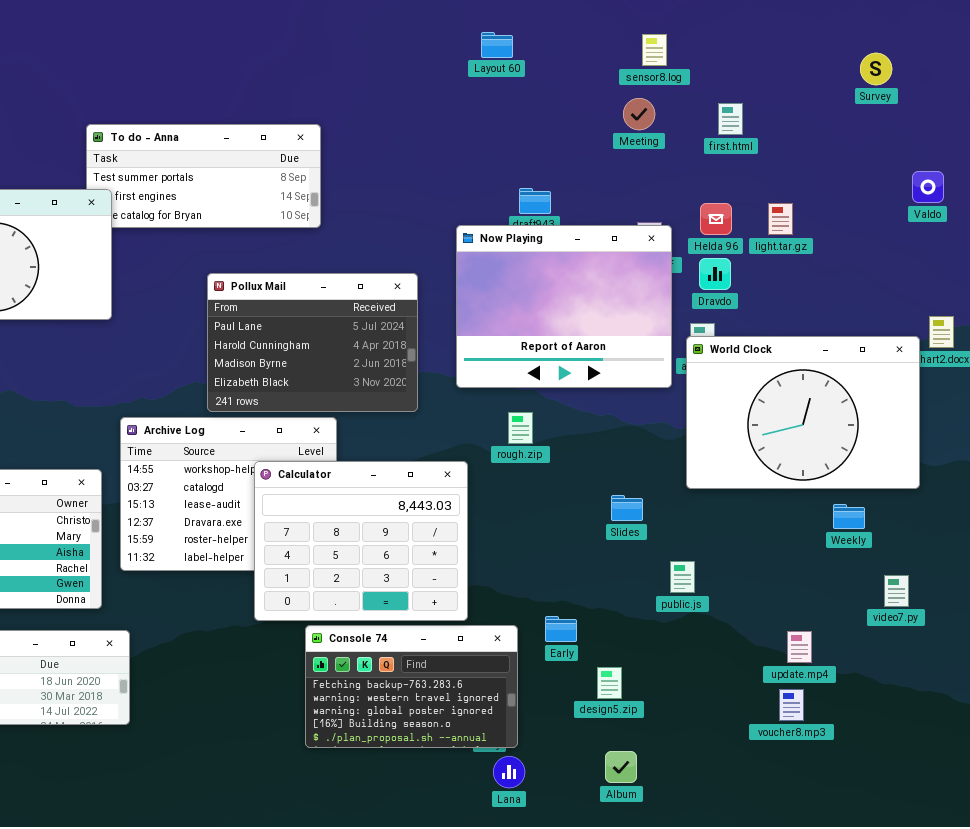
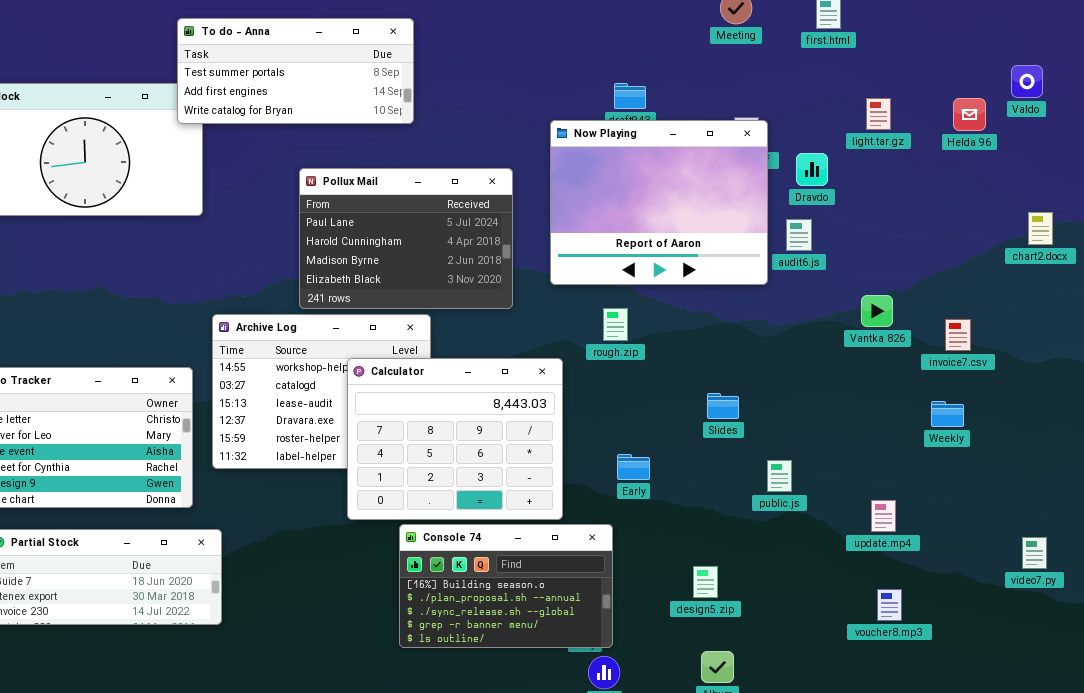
To do - Anna: [86,124,321,228] -> [177,18,414,124], raised
Helda 96: [700,203,732,235] -> [953,98,986,131], moved
World Clock: [686,336,920,489] -> none, closed
video7.py: [884,575,909,607] -> [1022,537,1047,569], moved
Early: [545,616,577,642] -> [617,454,650,480], moved
Console 74: [305,625,518,748] -> [399,524,613,648], scrolled down 3 rows
update.mp4: [787,631,812,663] -> [871,500,896,532], moved

